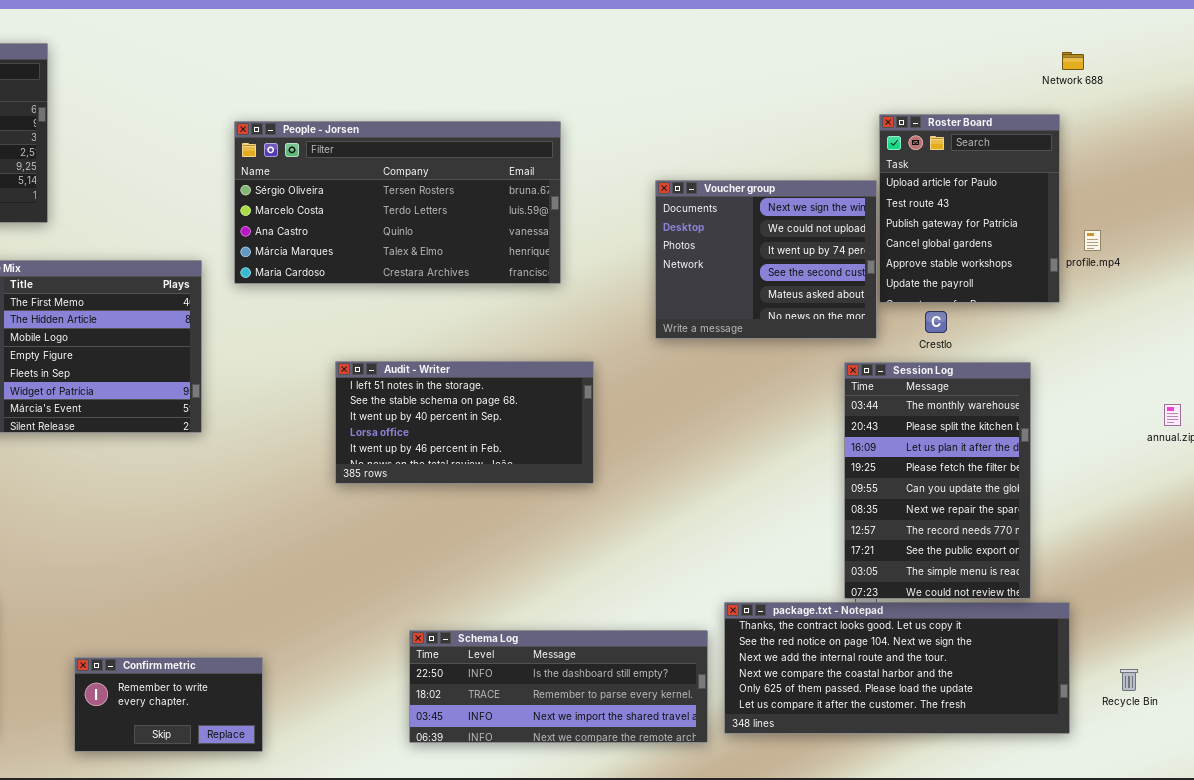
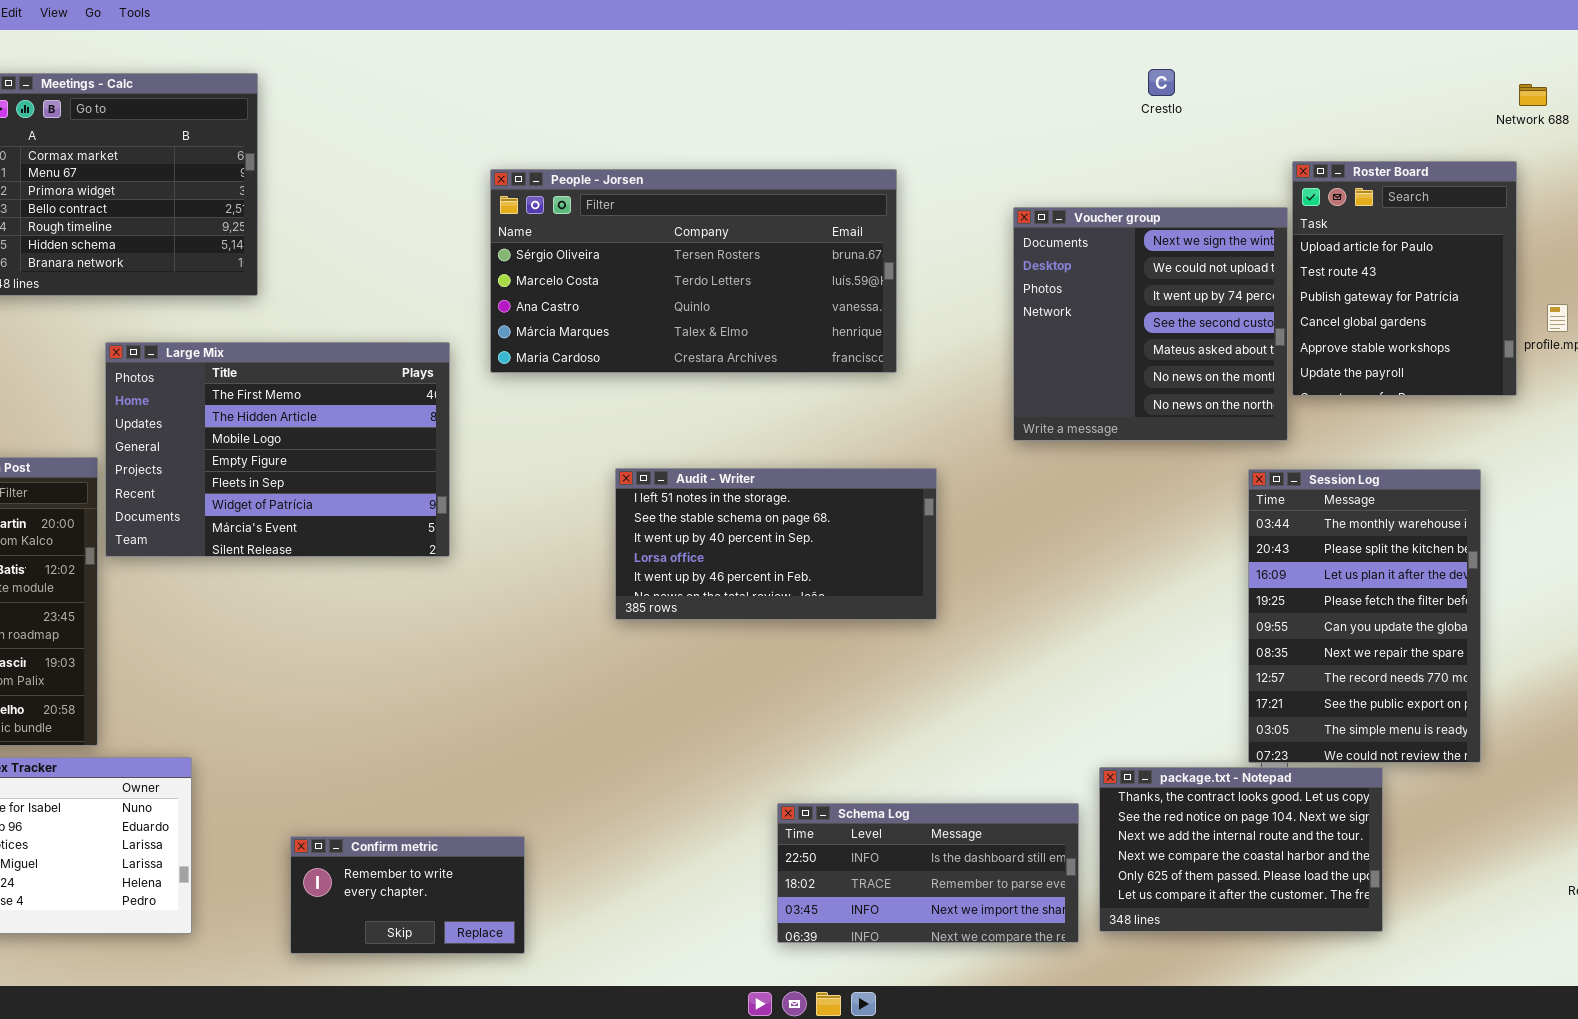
Voucher group: [655,180,877,339] -> [1013,207,1288,441], resized
Crestlo: [925,311,947,333] -> [1148,69,1175,96], moved
package.txt - Notepad: [724,602,1070,734] -> [1099,767,1383,932], resized
Schema Log: [409,630,708,743] -> [777,803,1079,943], resized

